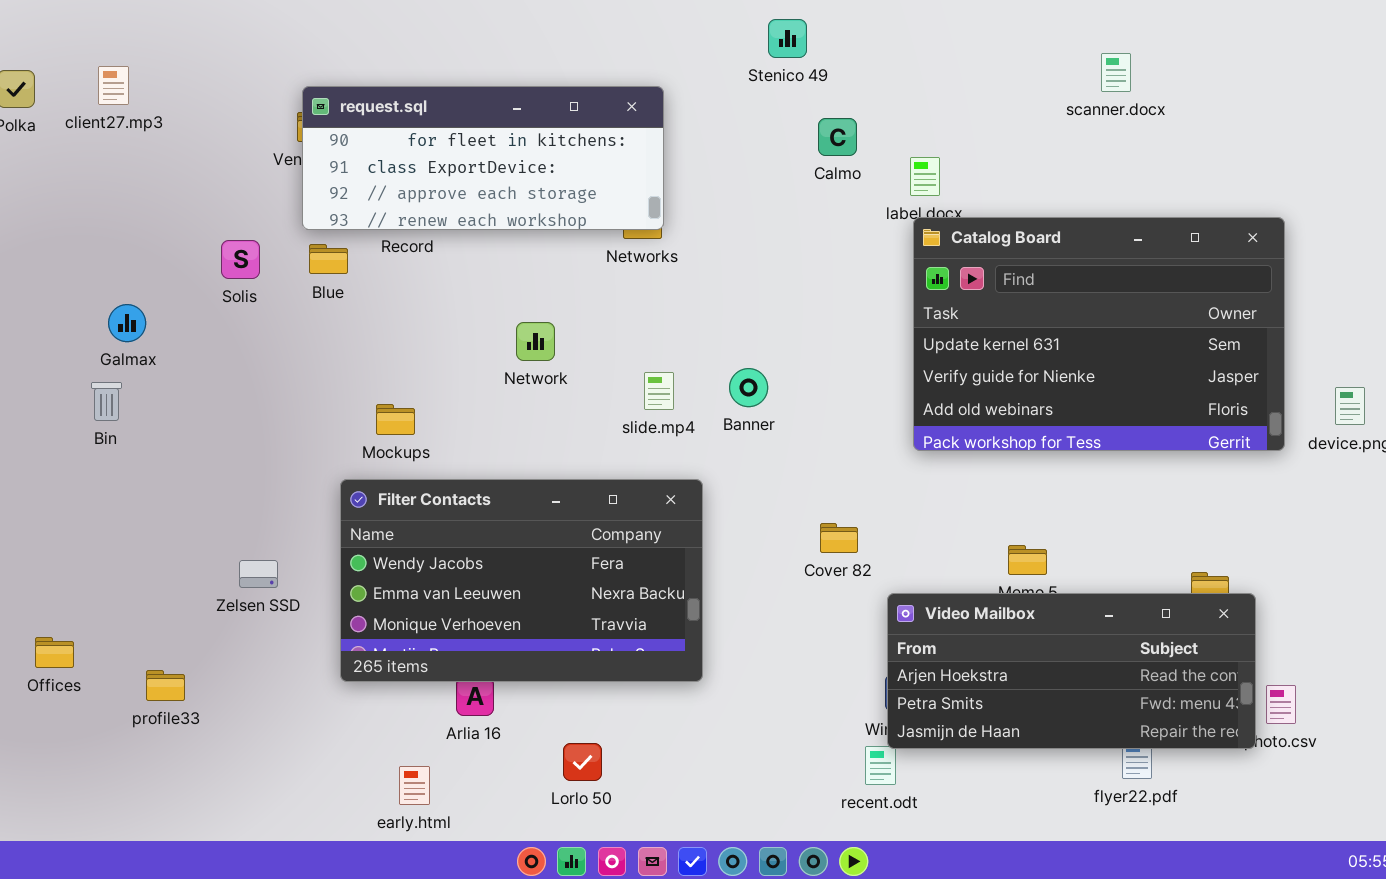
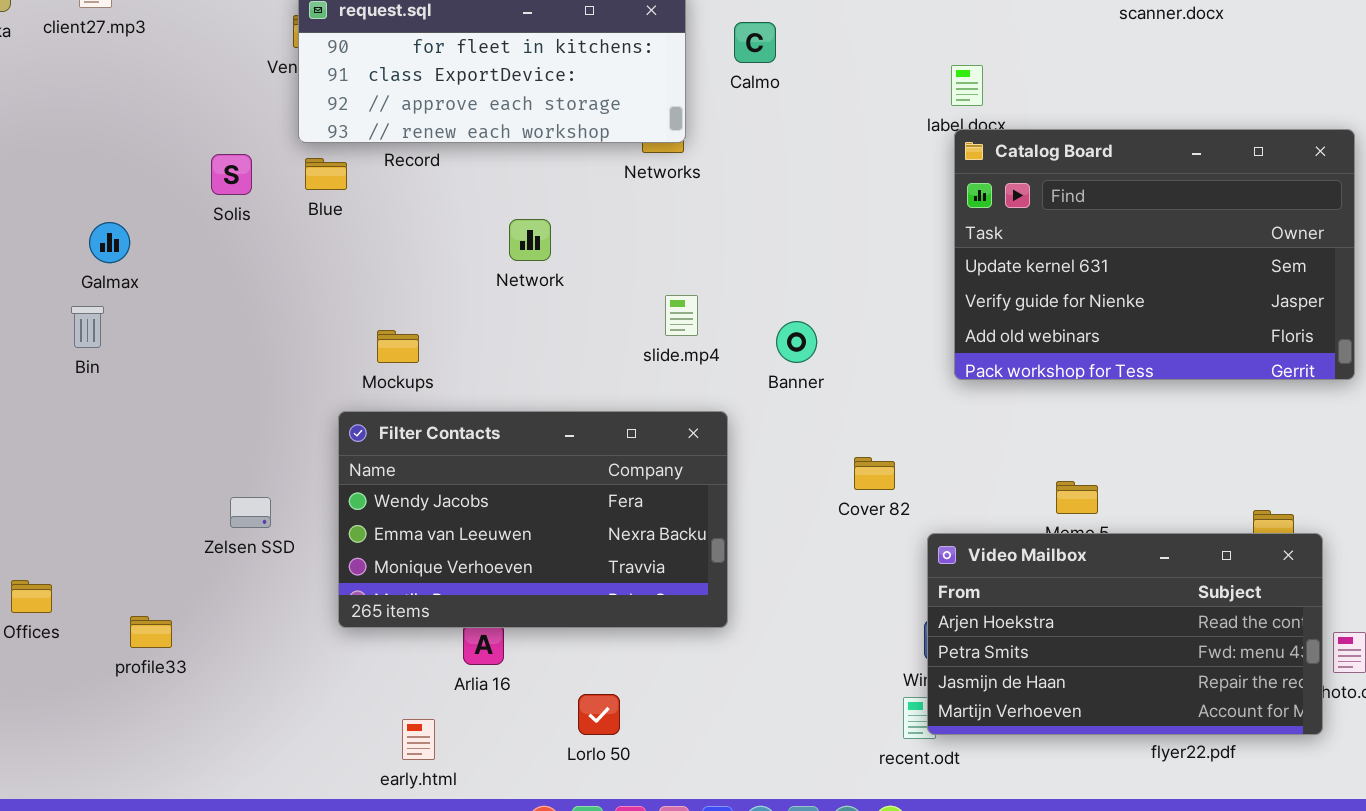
Calmo: [818,118,857,156] -> [734,22,776,63], moved
Network: [516,322,555,361] -> [509,219,551,261], moved
Banner: [729,368,768,407] -> [776,321,817,363], moved
Video Mailbox: [887,593,1256,749] -> [927,533,1323,735], resized

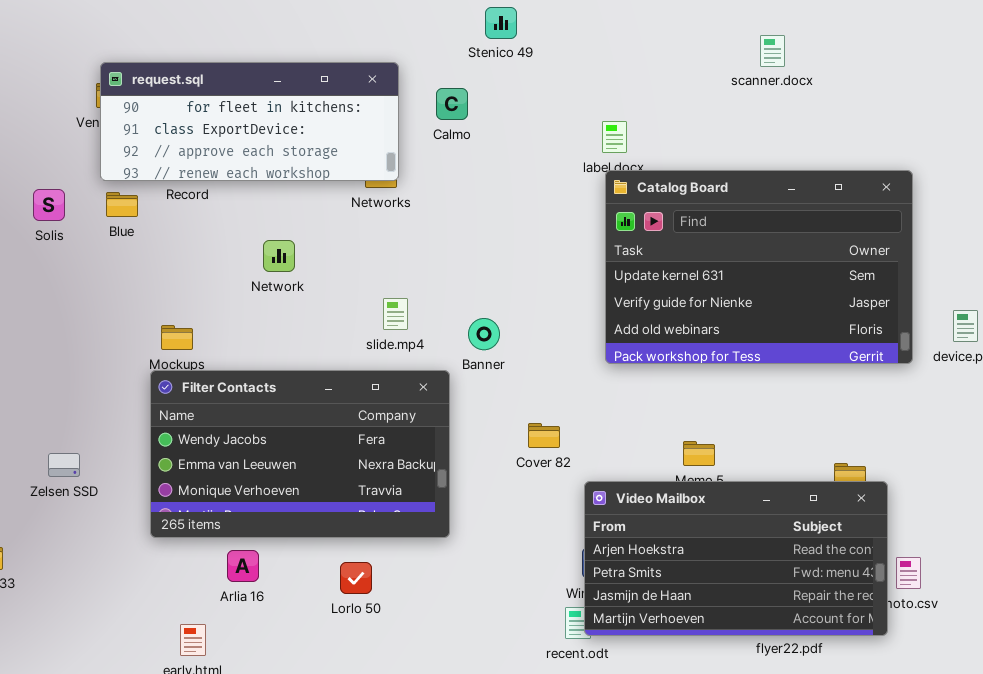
Filter Contacts: [338,411,728,628] -> [150,370,450,538], moved
Lorlo 50: [578,694,620,735] -> [340,562,372,594], moved

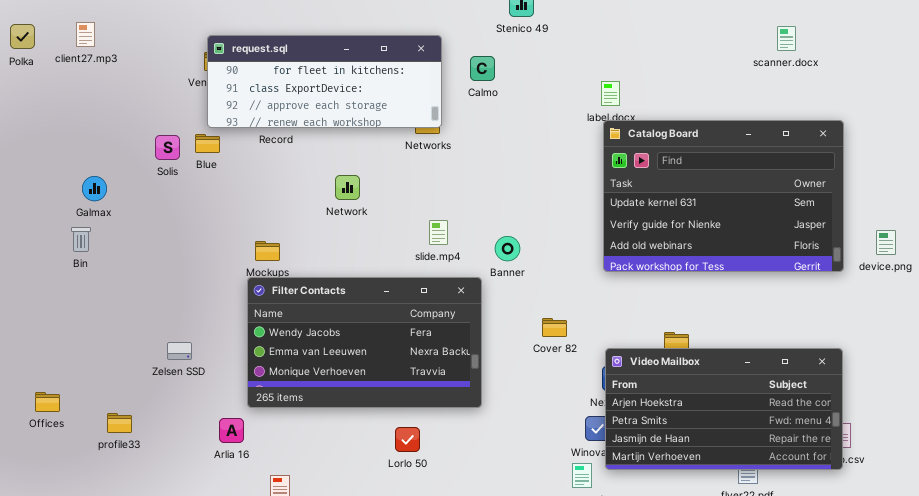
scanner.docx: [760,35,785,67] -> [777,26,796,51], moved
Blue: [106,192,138,217] -> [195,134,220,153], moved
Video Mailbox: [584,481,888,636] -> [605,348,843,470], moved
Arlia 16: [227,550,259,582] -> [219,418,244,443], moved

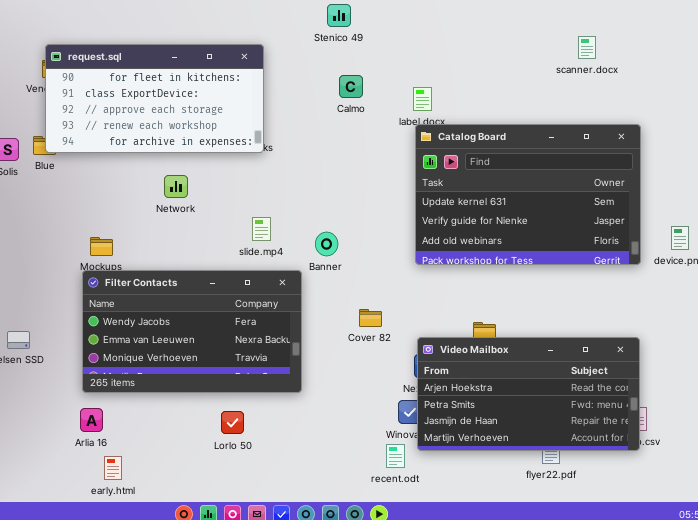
request.sql: [207,35,442,128] -> [45,44,264,153], resized
Calmo: [470,56,495,81] -> [339,75,363,98], moved
Arlia 16: [219,418,244,443] -> [80,408,103,432], moved

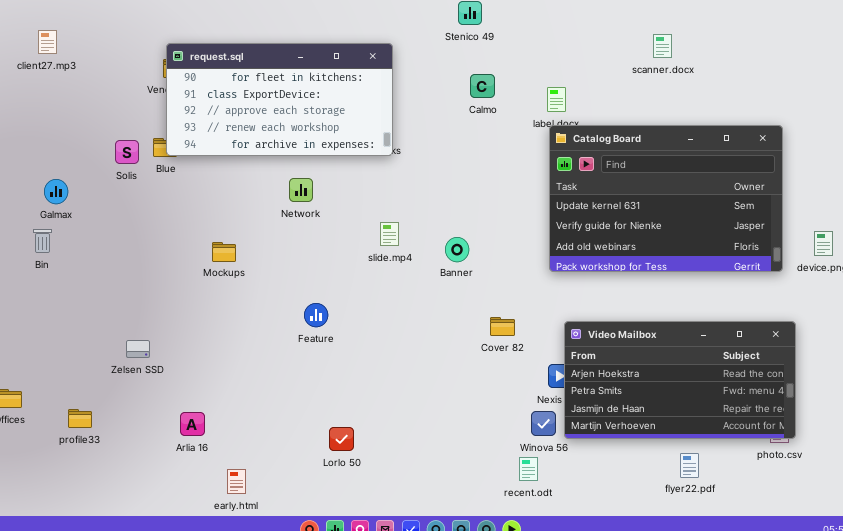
scanner.docx: [578,36,596,59] -> [653,34,672,58], moved
Filter Contacts: [82,270,302,393] -> none, closed
Video Mailbox: [417,337,640,451] -> [564,321,796,439], moved
Arlia 16: [80,408,103,432] -> [180,412,205,436], moved
Lorlo 50: [221,411,244,434] -> [329,427,354,451], moved

